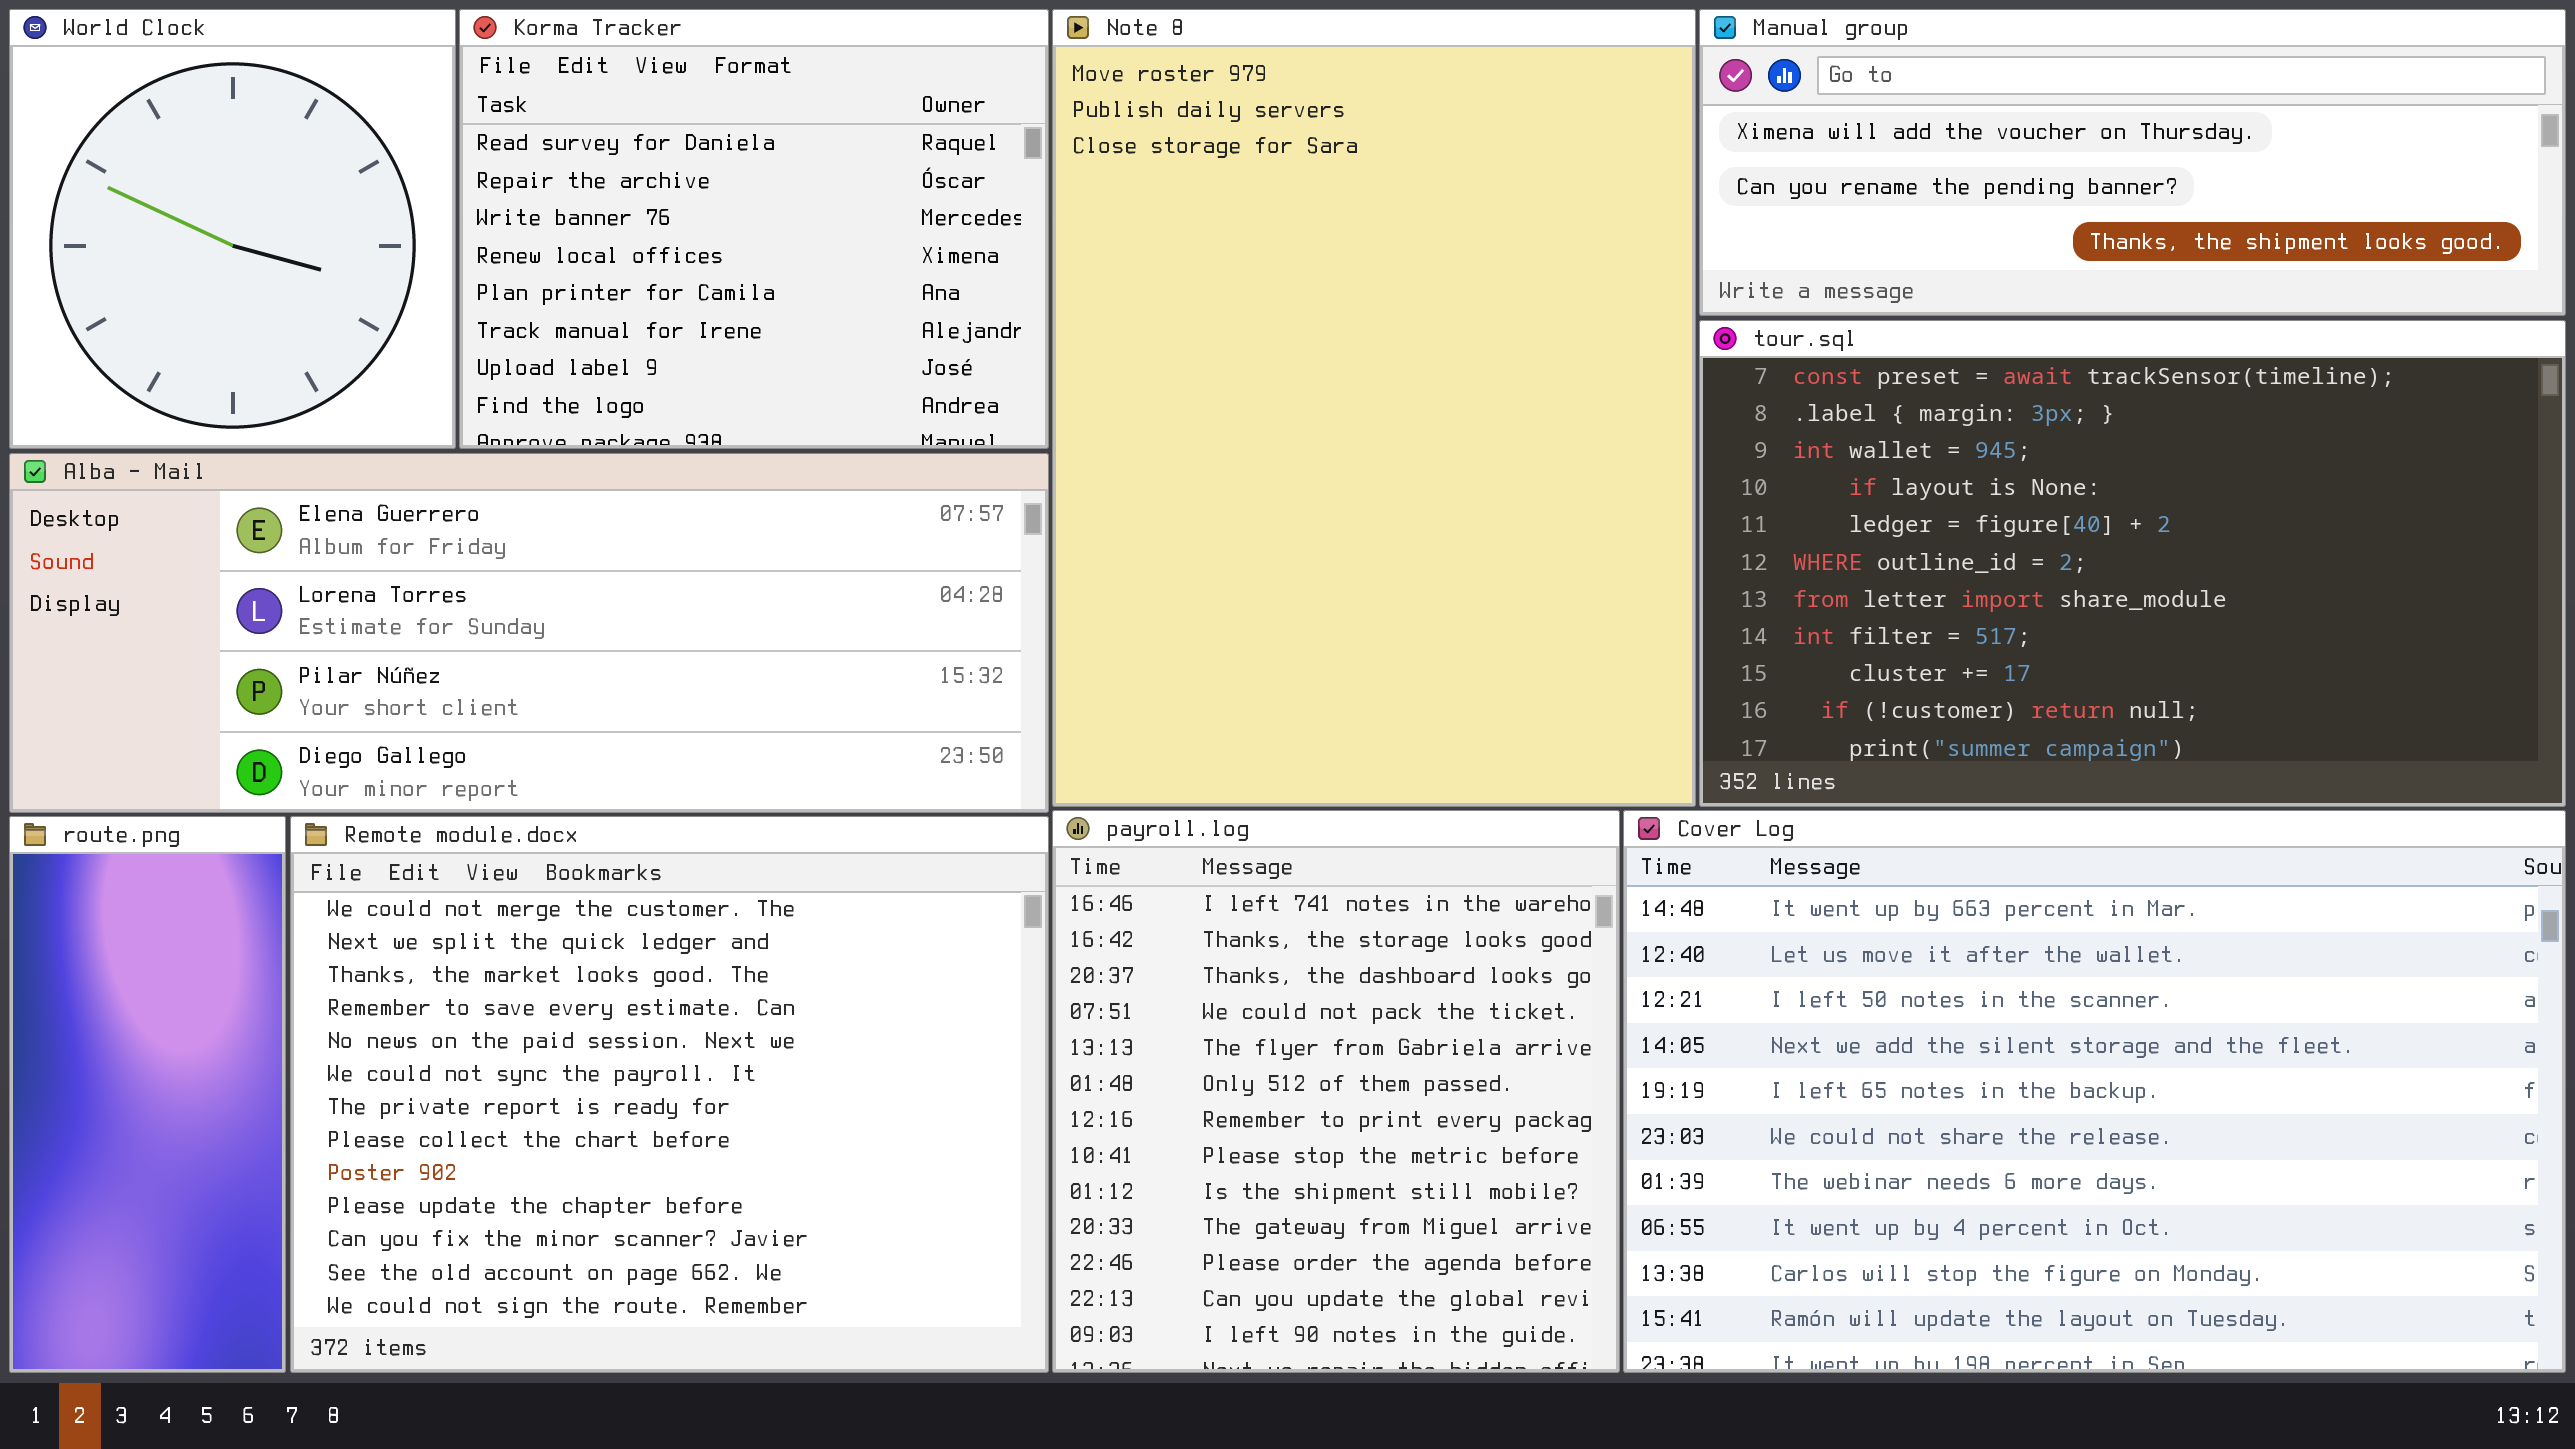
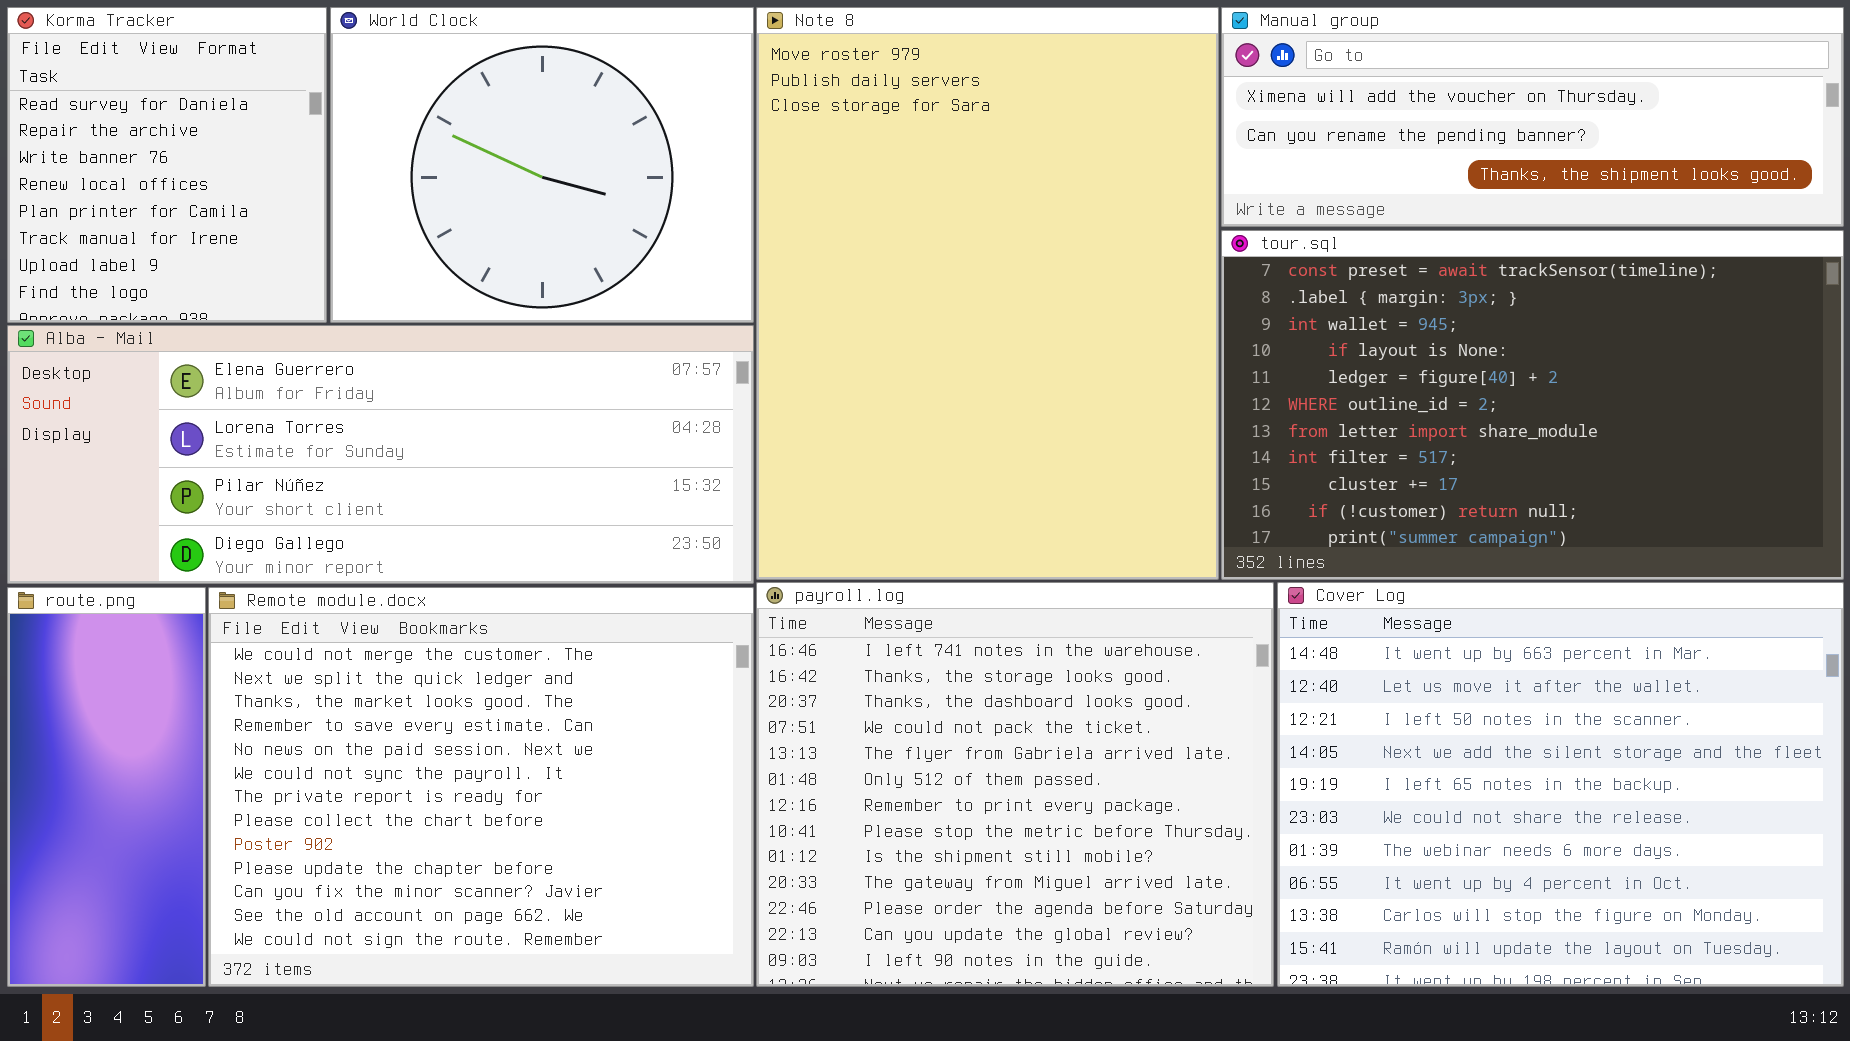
World Clock: [9,9,456,449] -> [330,7,754,323], moved, resized
Korma Tracker: [459,9,1049,449] -> [7,7,327,323], moved, resized
payroll.log: [1052,810,1620,1373] -> [756,582,1274,987], resized
Cover Log: [1623,810,2566,1373] -> [1277,582,1844,987], resized

